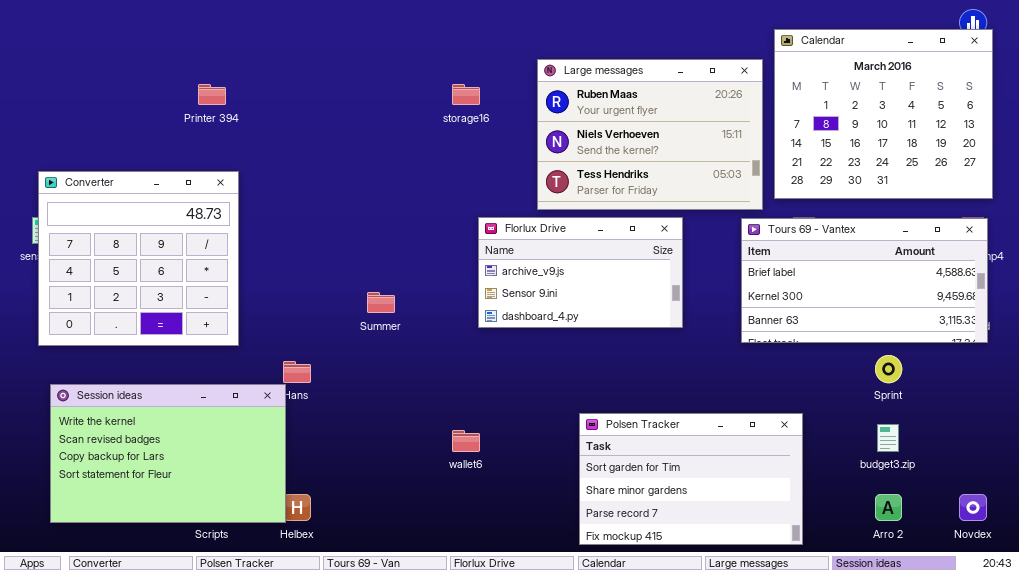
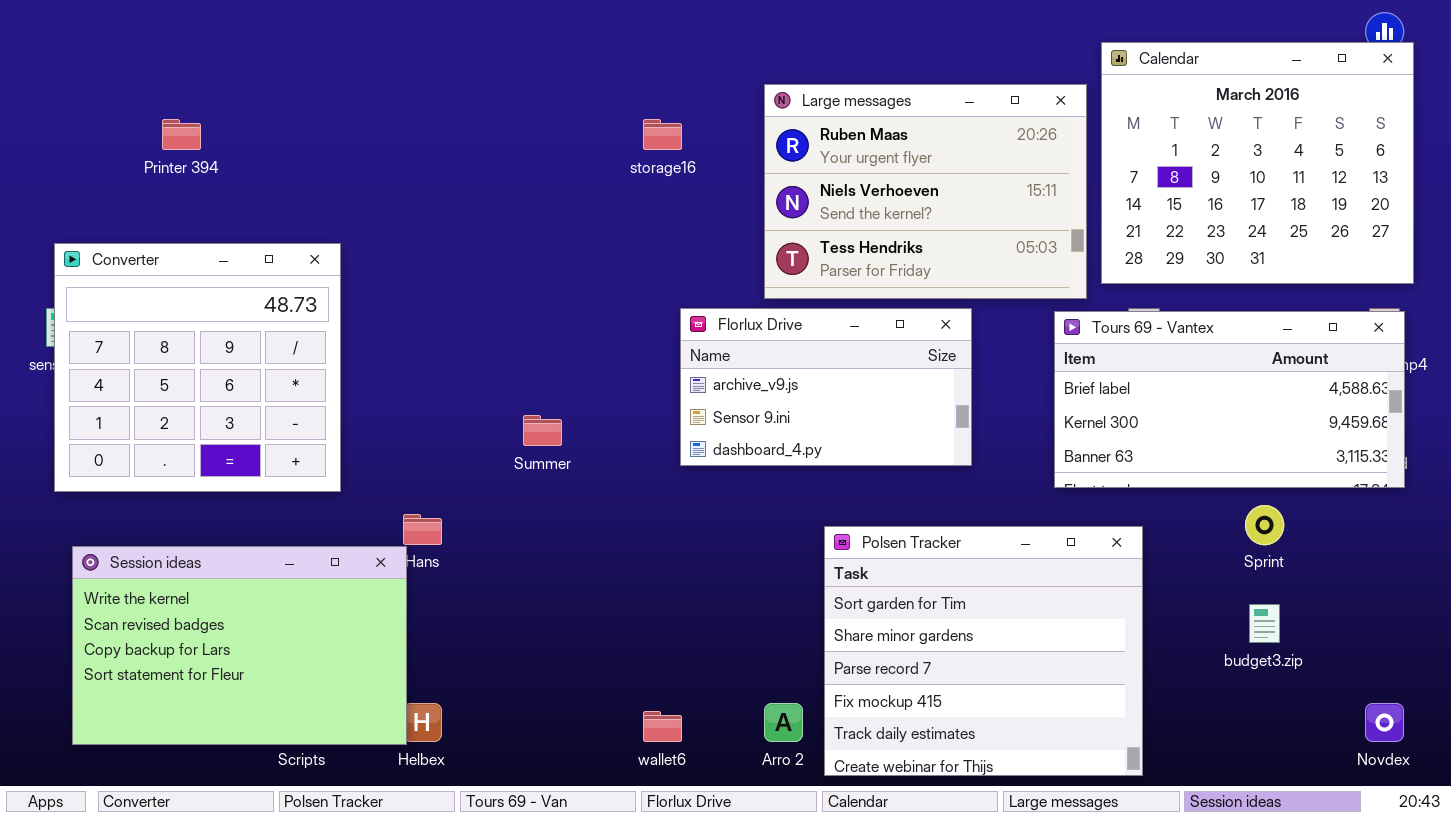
Printer 394: [198,84,226,105] -> [162,119,201,150], moved
Polsen Tracker: [579,413,803,545] -> [824,526,1143,776], resized
wallet6: [452,430,480,452] -> [643,711,682,742], moved
Arro 2: [875,494,902,521] -> [764,703,803,742], moved

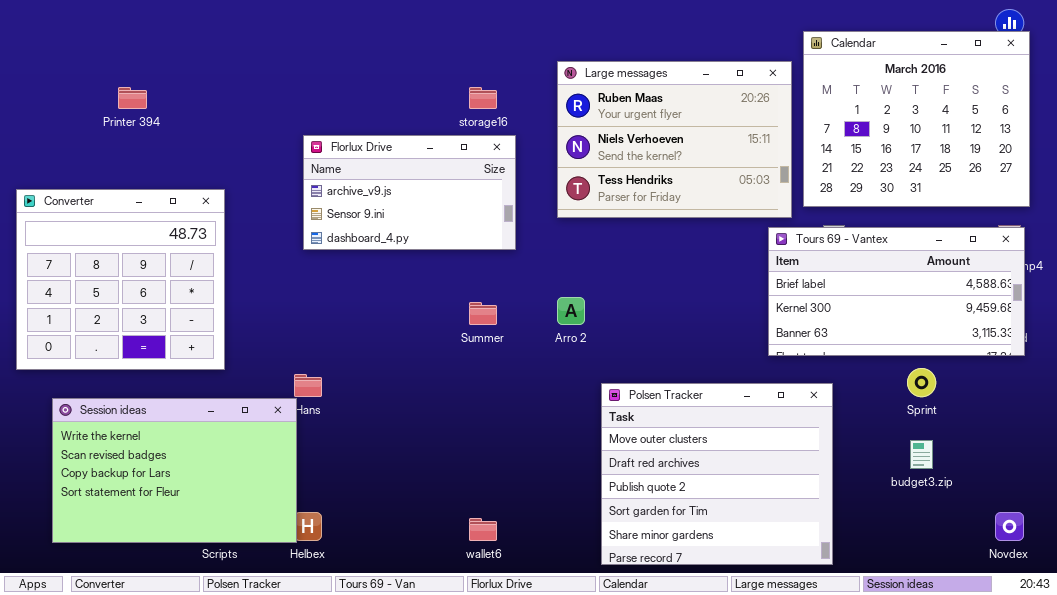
Converter: [54,243,341,492] -> [16,189,225,370], moved
Florlux Drive: [680,308,972,466] -> [303,135,516,250], moved
Summer: [523,415,562,446] -> [469,302,497,325], moved
Polsen Tracker: [824,526,1143,776] -> [601,383,833,565], scrolled up 3 rows
Arro 2: [764,703,803,742] -> [557,297,585,325], moved

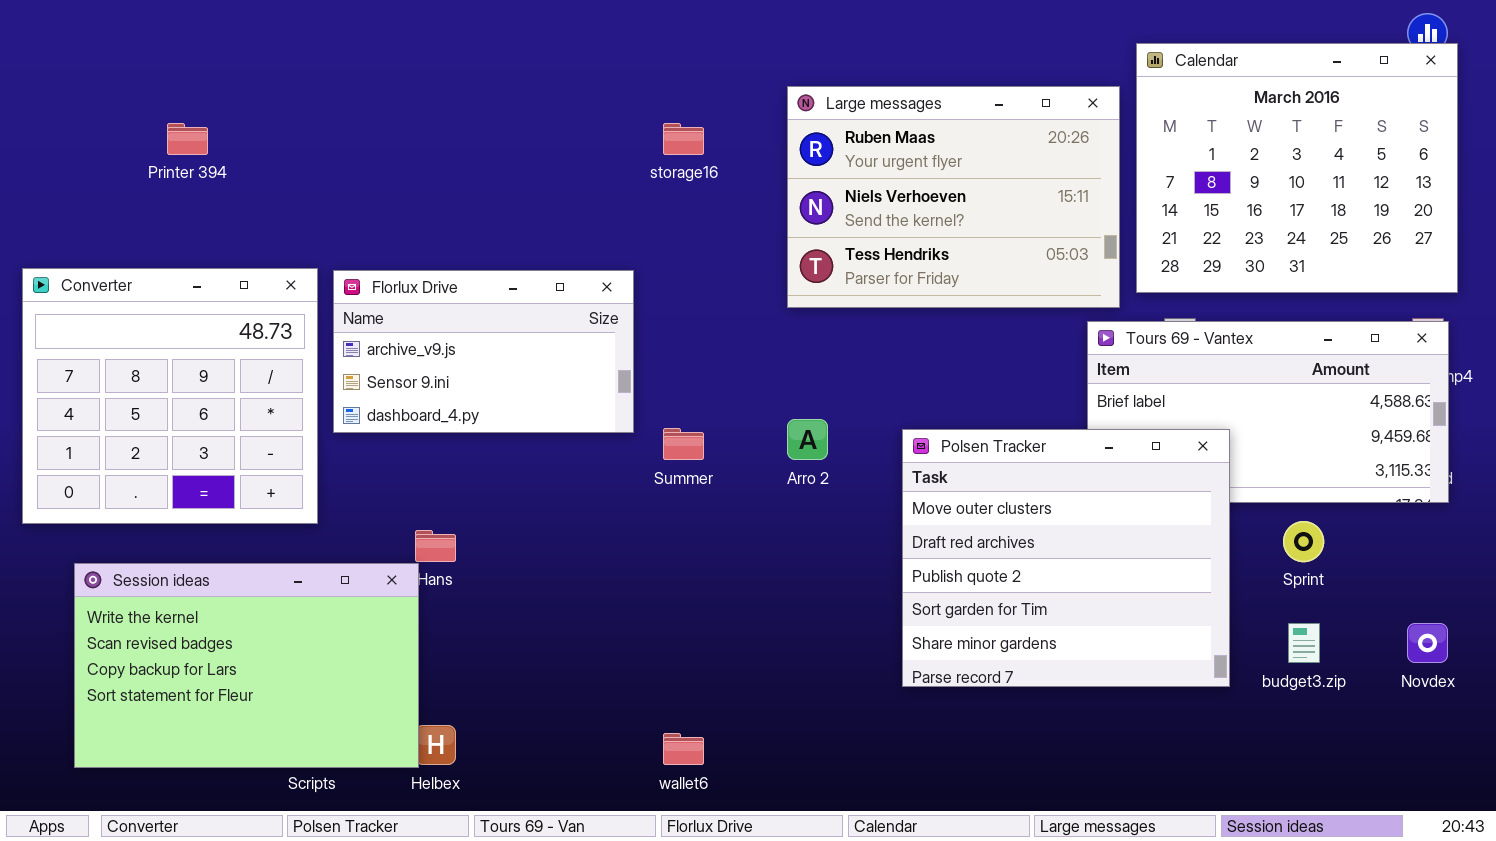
Florlux Drive: [303,135,516,250] -> [333,270,634,433], moved
Polsen Tracker: [601,383,833,565] -> [902,429,1230,687], moved
Novdex: [995,512,1024,541] -> [1407,623,1448,663], moved

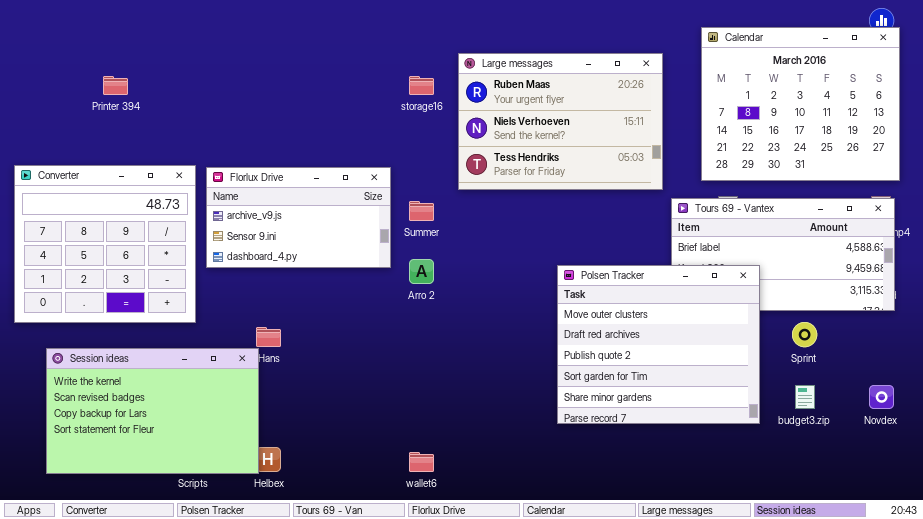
Large messages: [787,86,1120,308] -> [458,53,663,190], moved
Arro 2: [787,419,828,460] -> [409,259,434,284], moved
Summer: [663,428,704,460] -> [409,201,434,221], moved

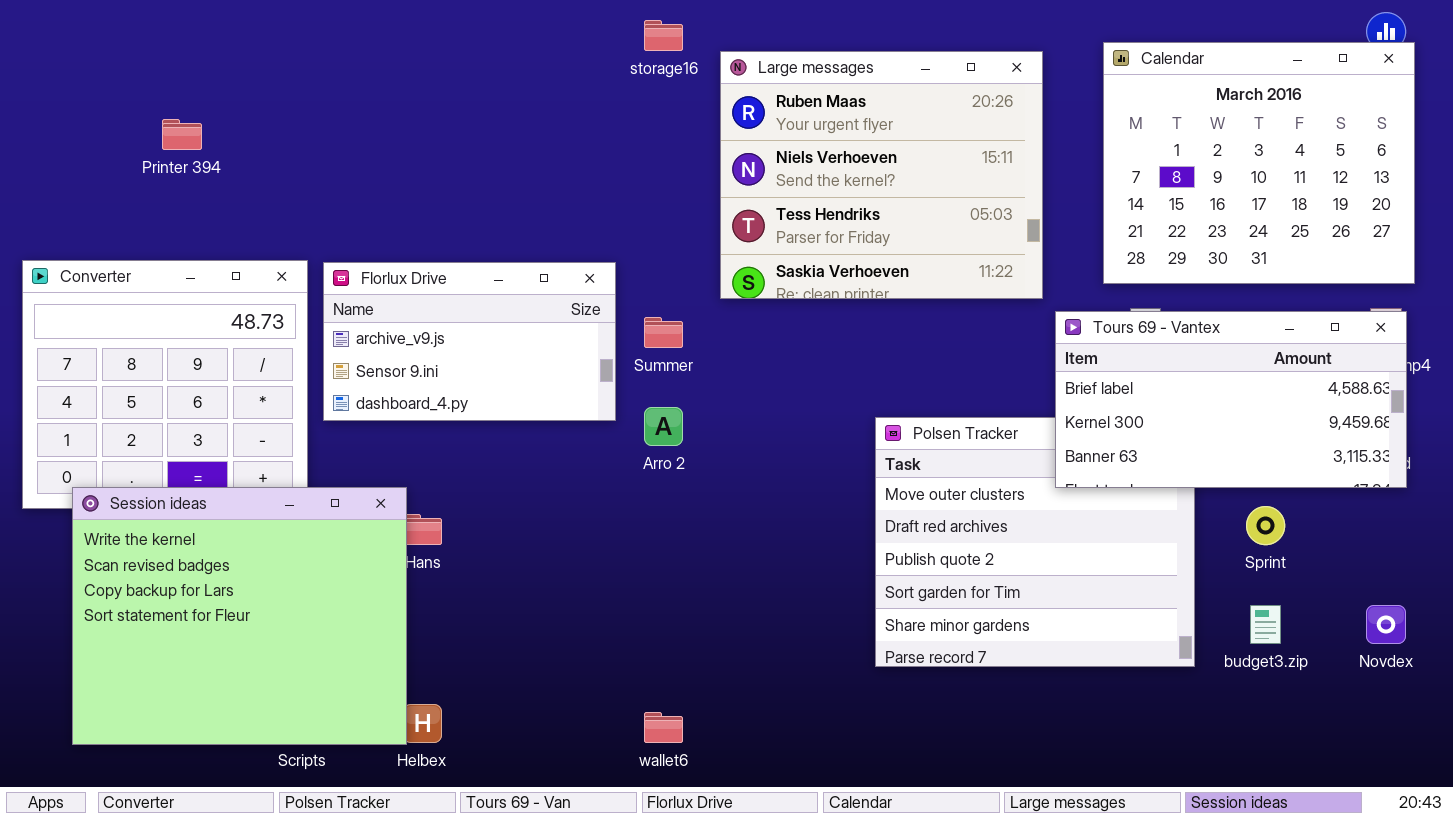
Large messages: [458,53,663,190] -> [720,51,1043,299], resized
storage16: [409,76,434,95] -> [644,20,683,51], moved
Tours 69 - Vantex: [671,198,895,311] -> [1055,311,1407,488], raised
Session ideas: [46,348,259,474] -> [72,487,407,745], resized

